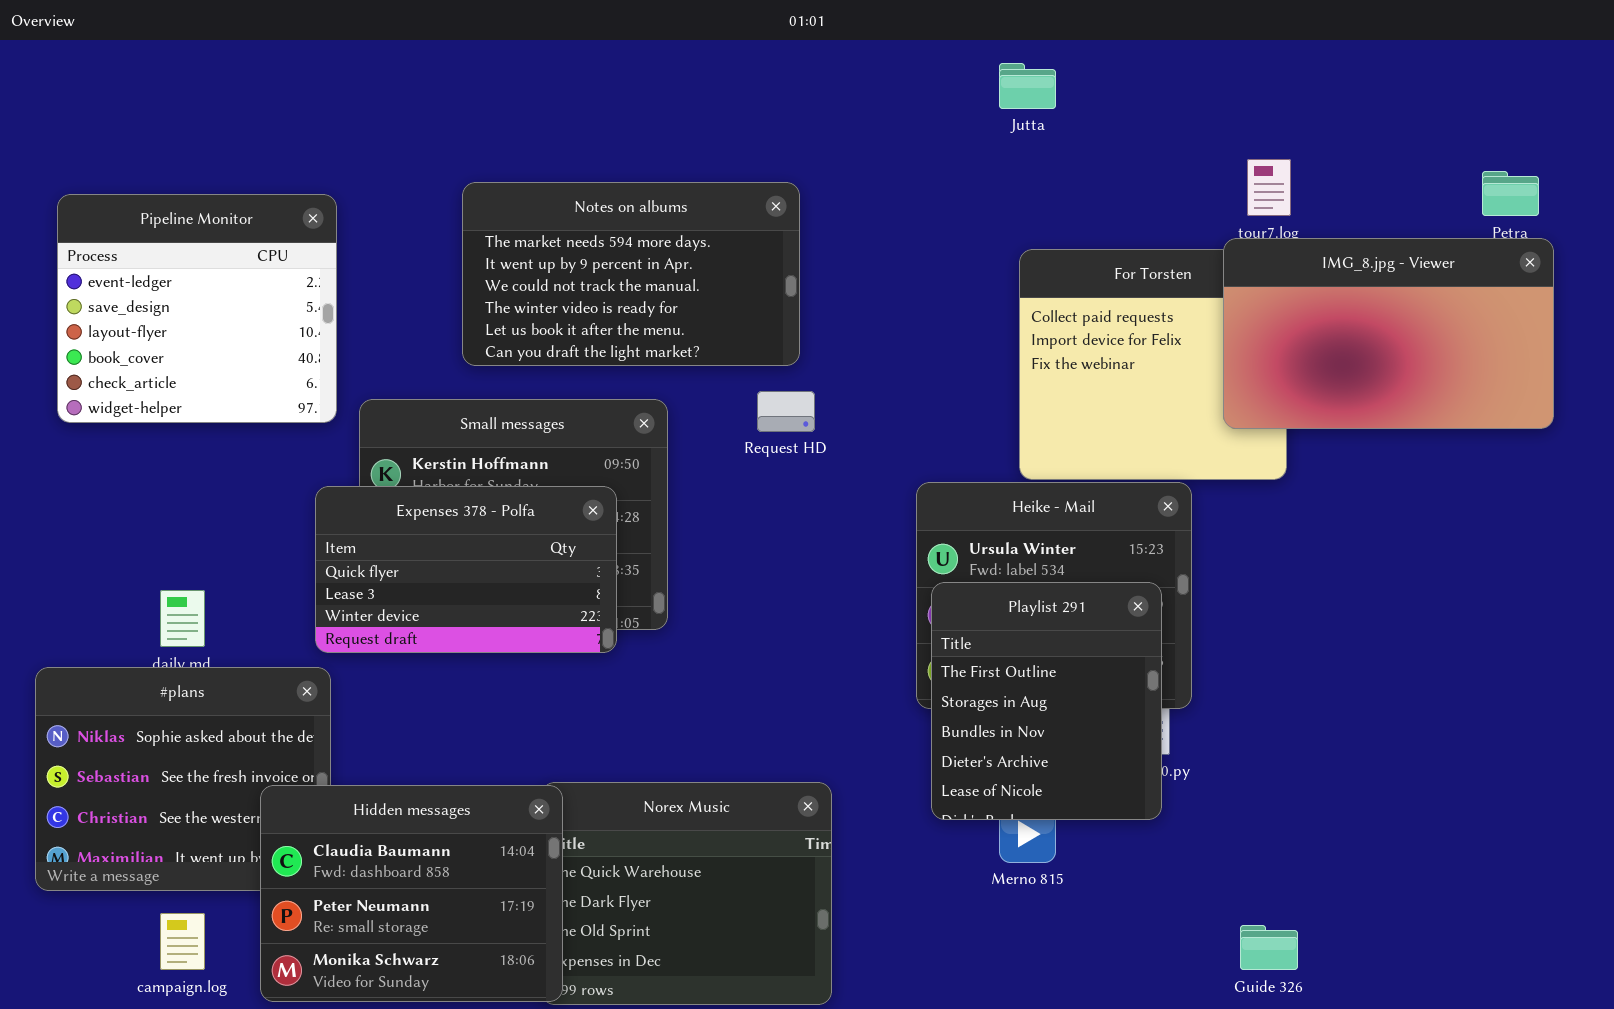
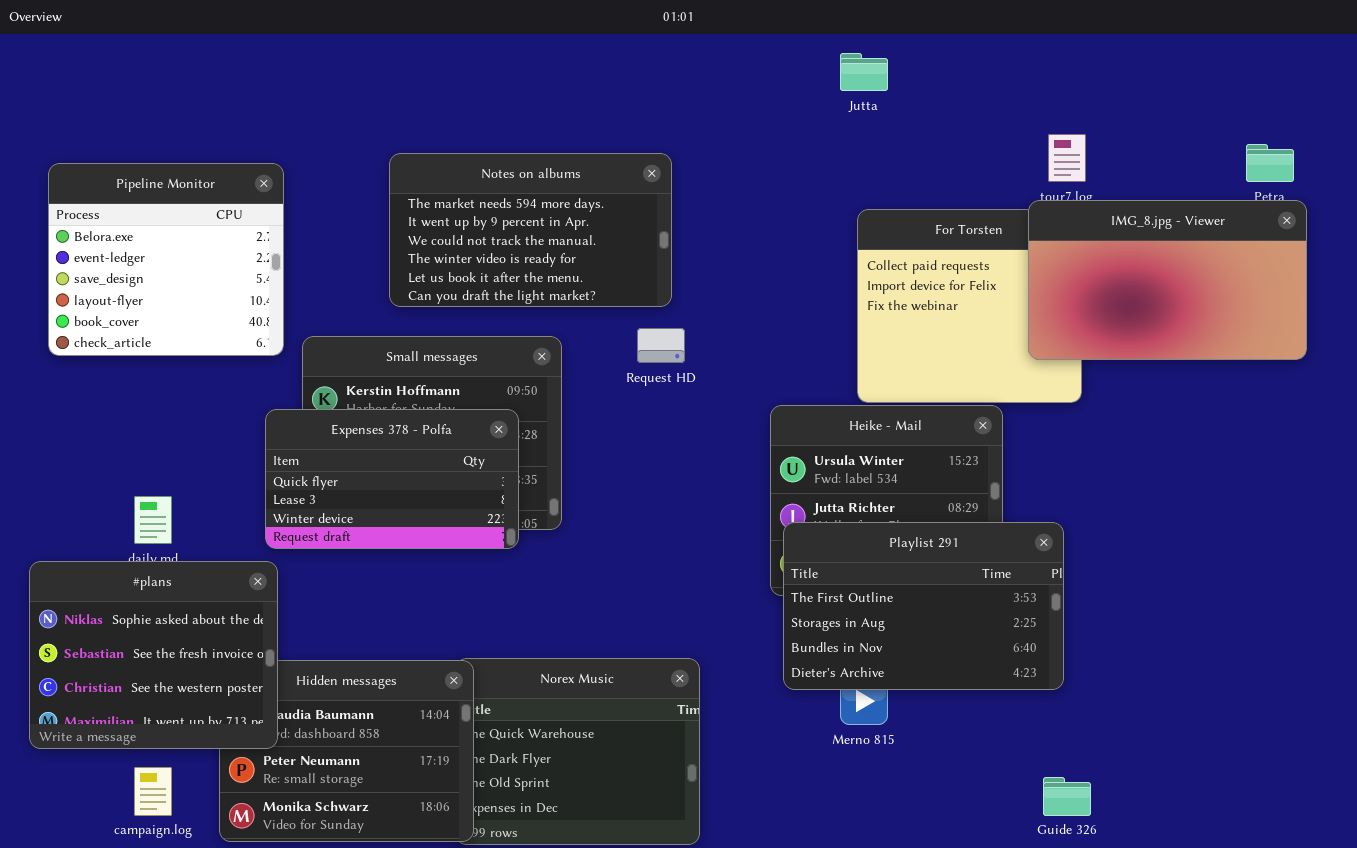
Pipeline Monitor: [57,194,337,423] -> [48,163,284,356], scrolled up 1 row
Playlist 291: [931,582,1162,820] -> [783,522,1064,690], resized
#plans: [35,667,331,891] -> [29,561,278,749], raised

